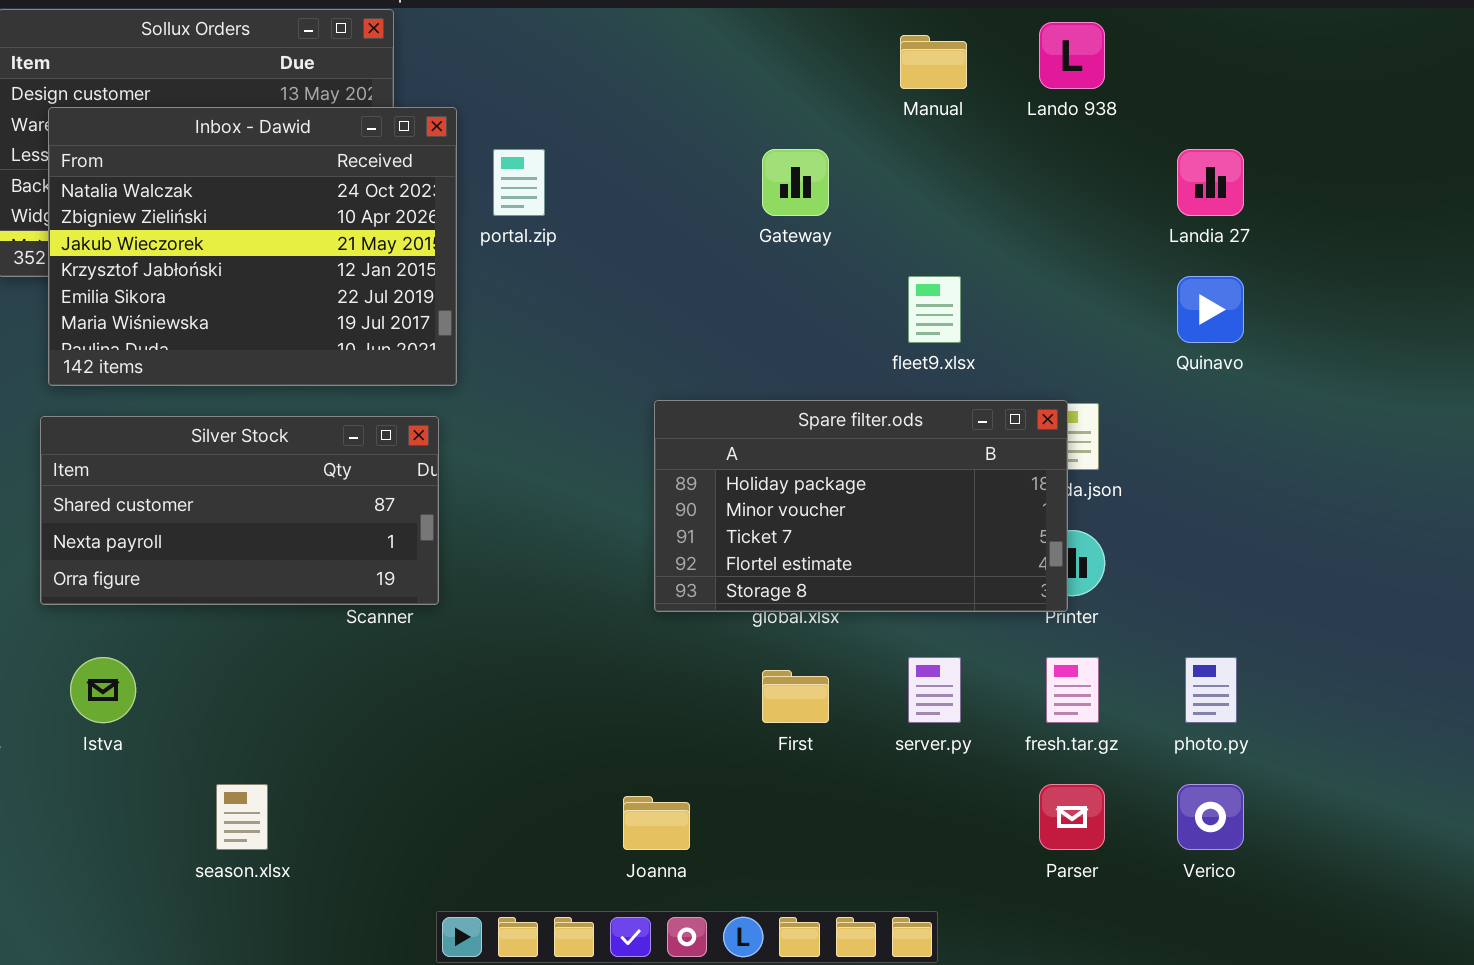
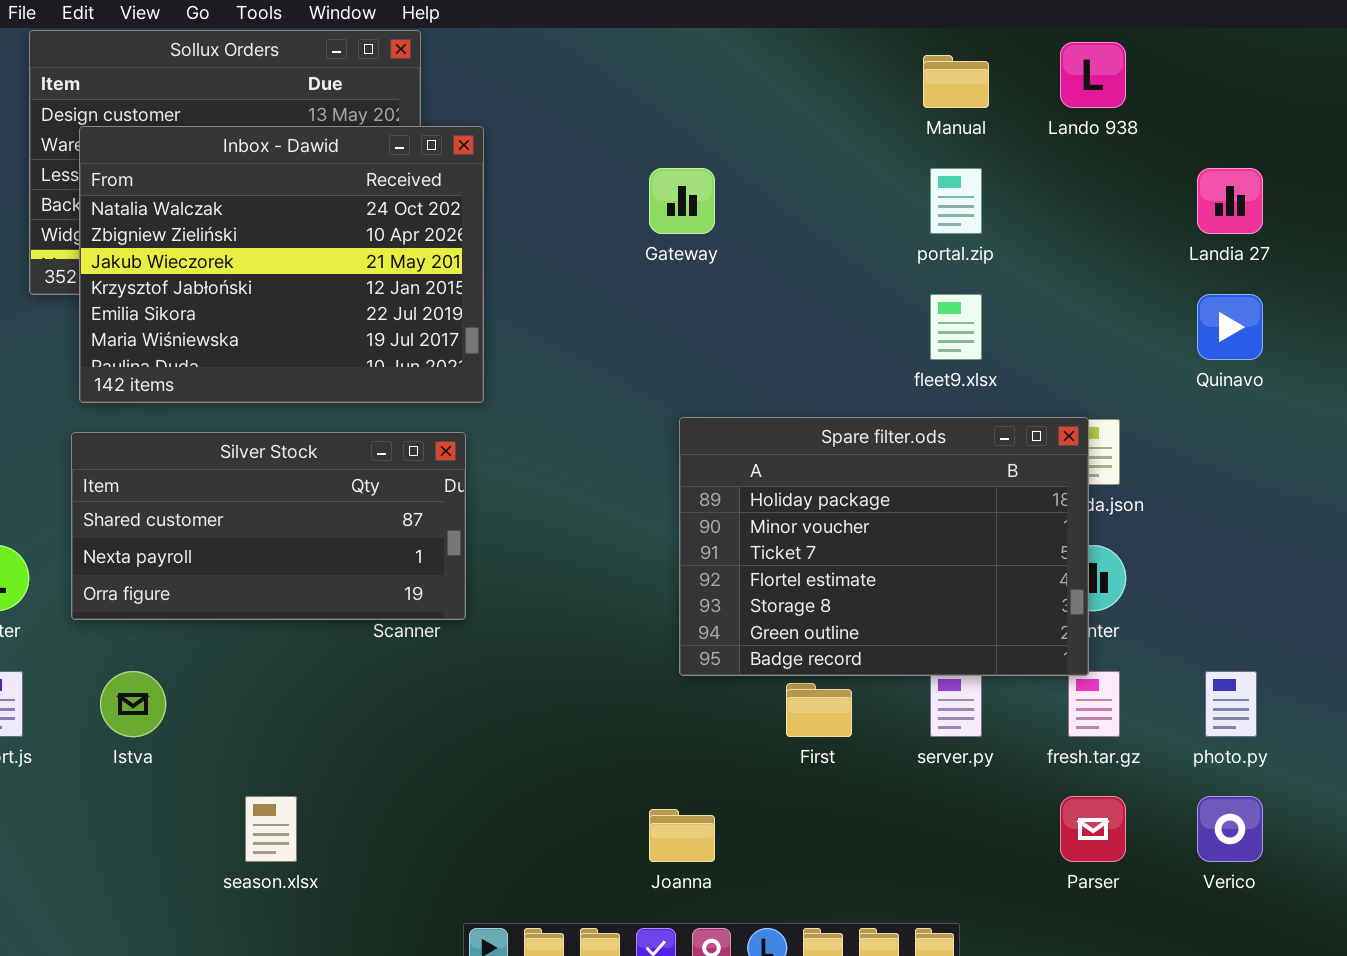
portal.zip: [493,149,545,216] -> [930,168,982,234], moved
Gateway: [762,149,829,216] -> [649,168,715,234], moved
Spare filter.ods: [654,400,1068,612] -> [679,417,1089,676], resized

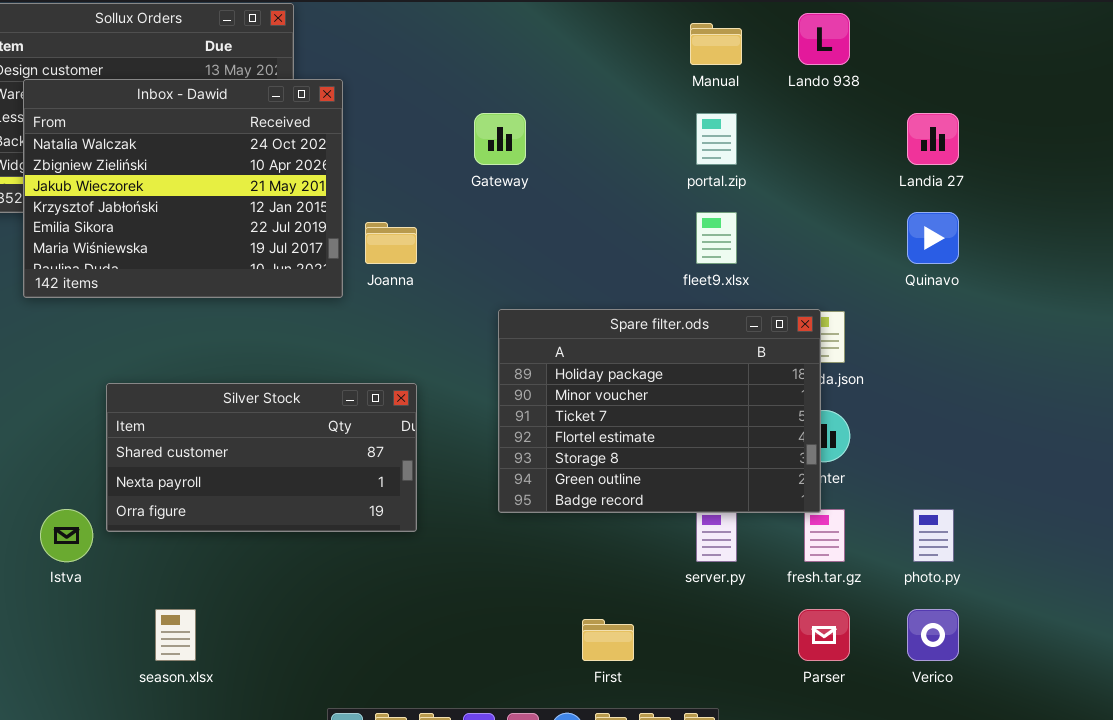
Silver Stock: [71,432,466,620] -> [106,383,417,532], moved
First: [786,683,852,737] -> [582,619,634,661], moved
Joanna: [649,809,715,862] -> [365,222,417,264], moved

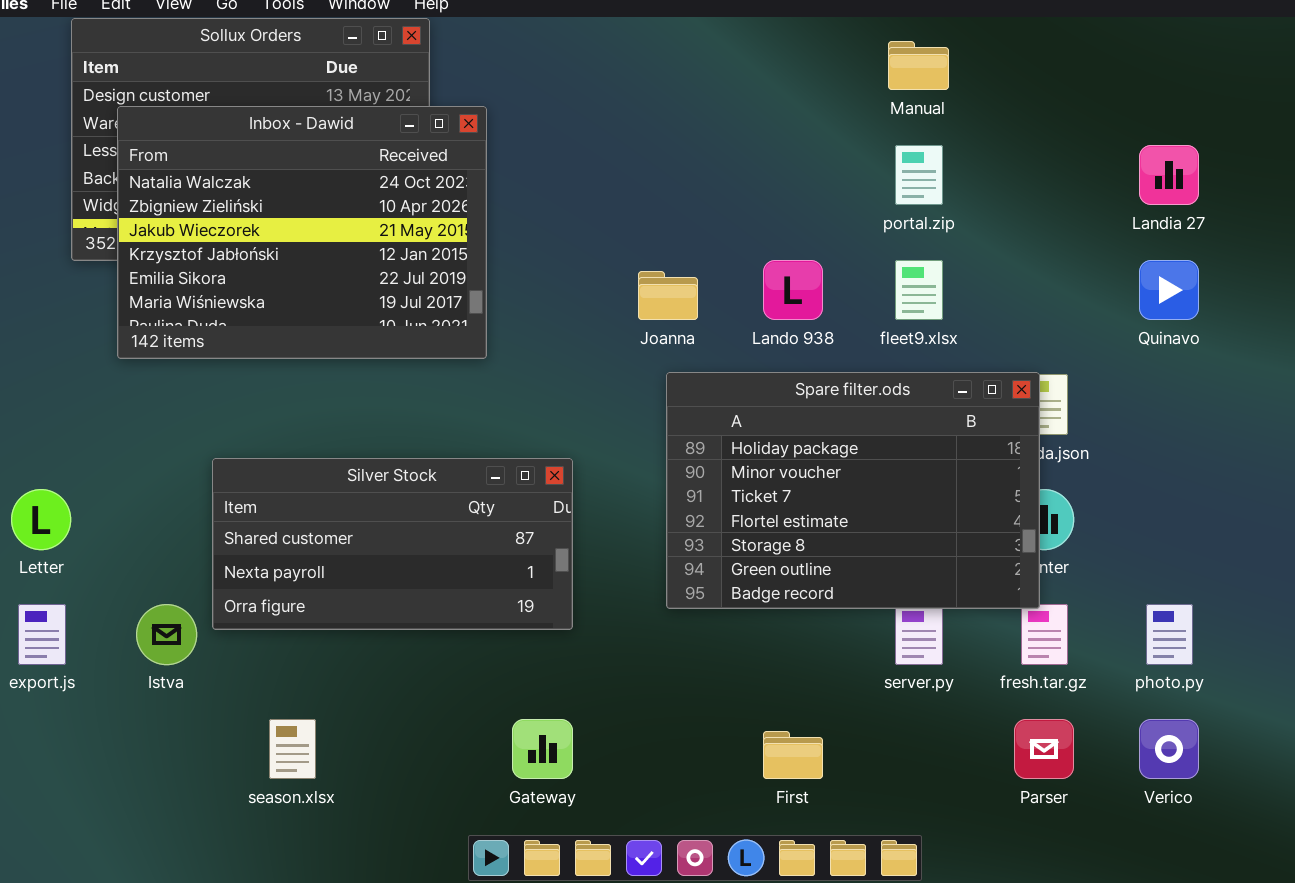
Lando 938: [798,13,850,65] -> [763,260,823,320], moved
Gateway: [474,113,526,165] -> [512,719,573,779], moved
Joanna: [365,222,417,264] -> [638,271,698,320], moved

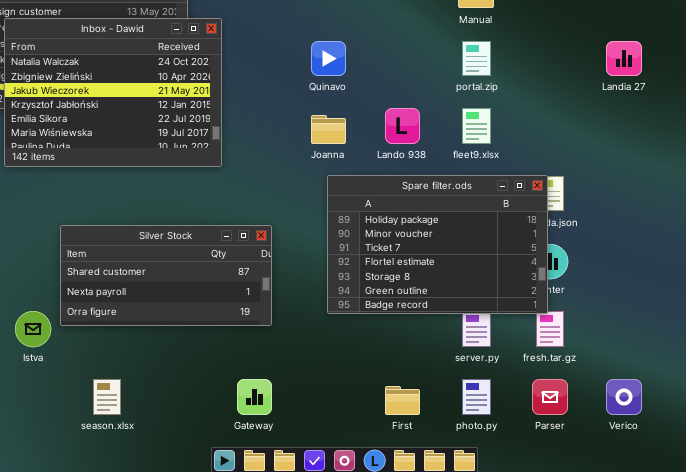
Quinavo: [1139,260,1199,320] -> [311,41,346,76], moved
photo.py: [1146,604,1193,665] -> [462,379,491,415], moved

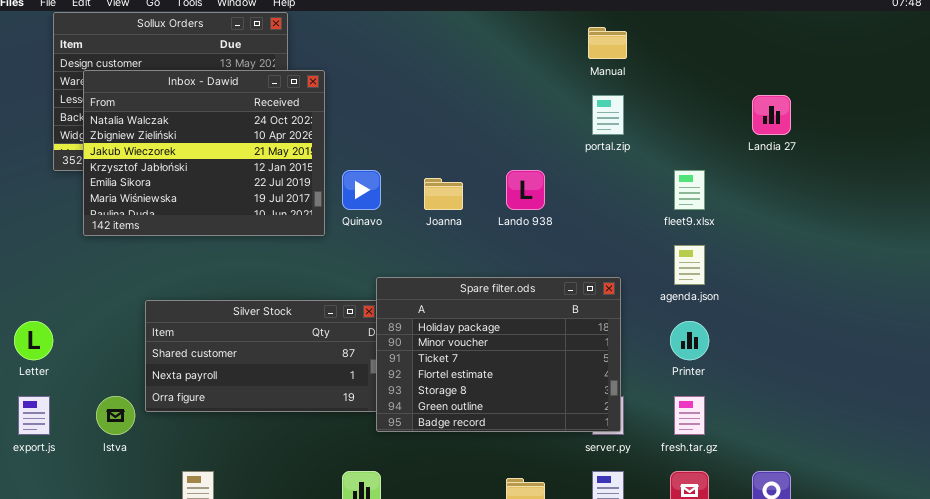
Quinavo: [311,41,346,76] -> [342,170,381,210], moved
fleet9.xlsx: [462,108,491,144] -> [674,170,705,210], moved
Spare filter.ods: [327,175,548,314] -> [376,277,621,432], moved

